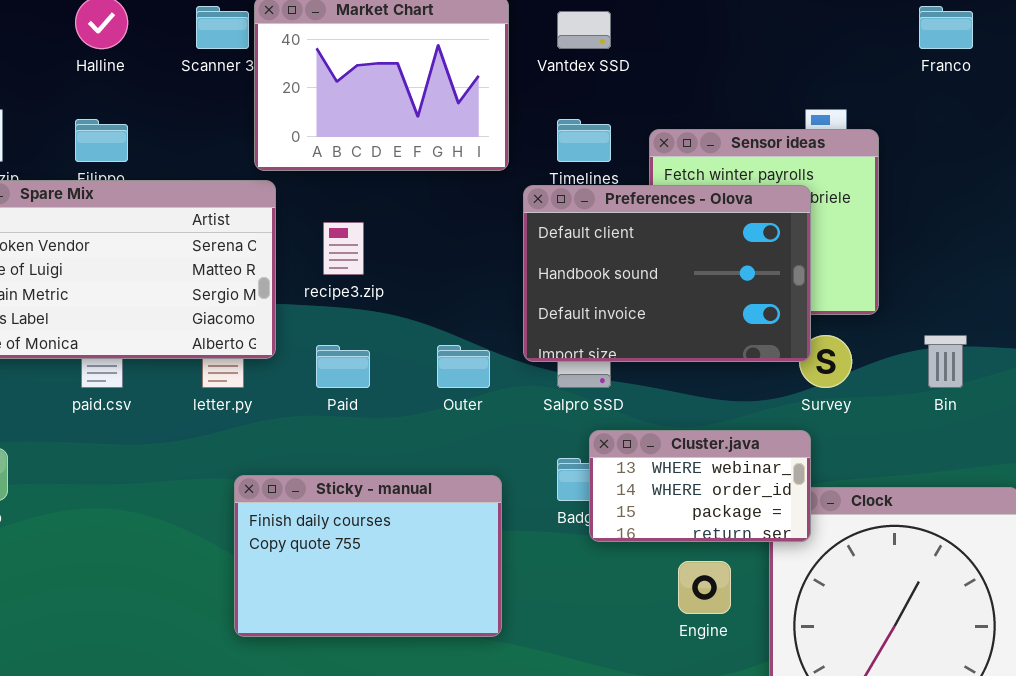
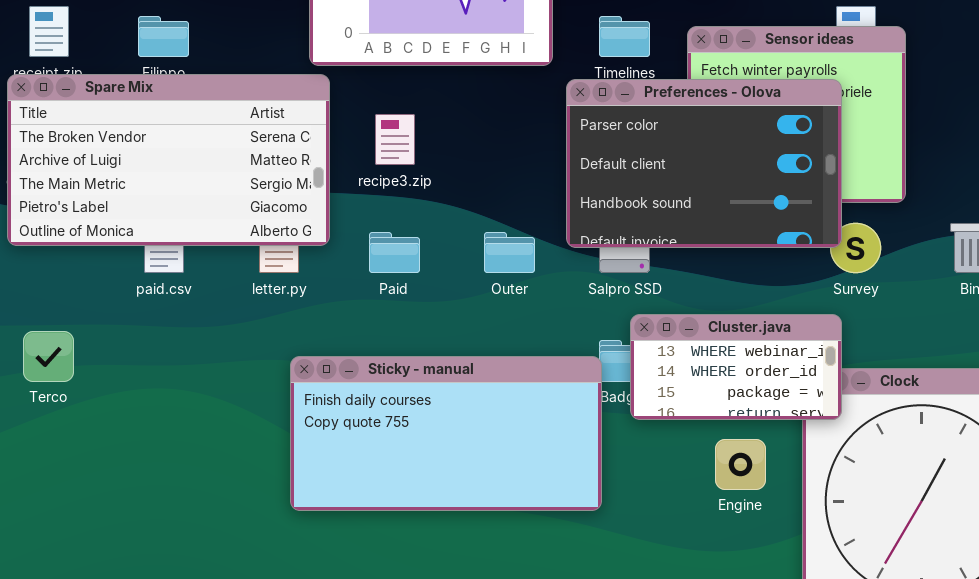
Preferences - Olova: [523,185,811,362] -> [566,79,842,248], scrolled up 1 row
Sticky - manual: [234,475,502,637] -> [290,356,602,511], resized

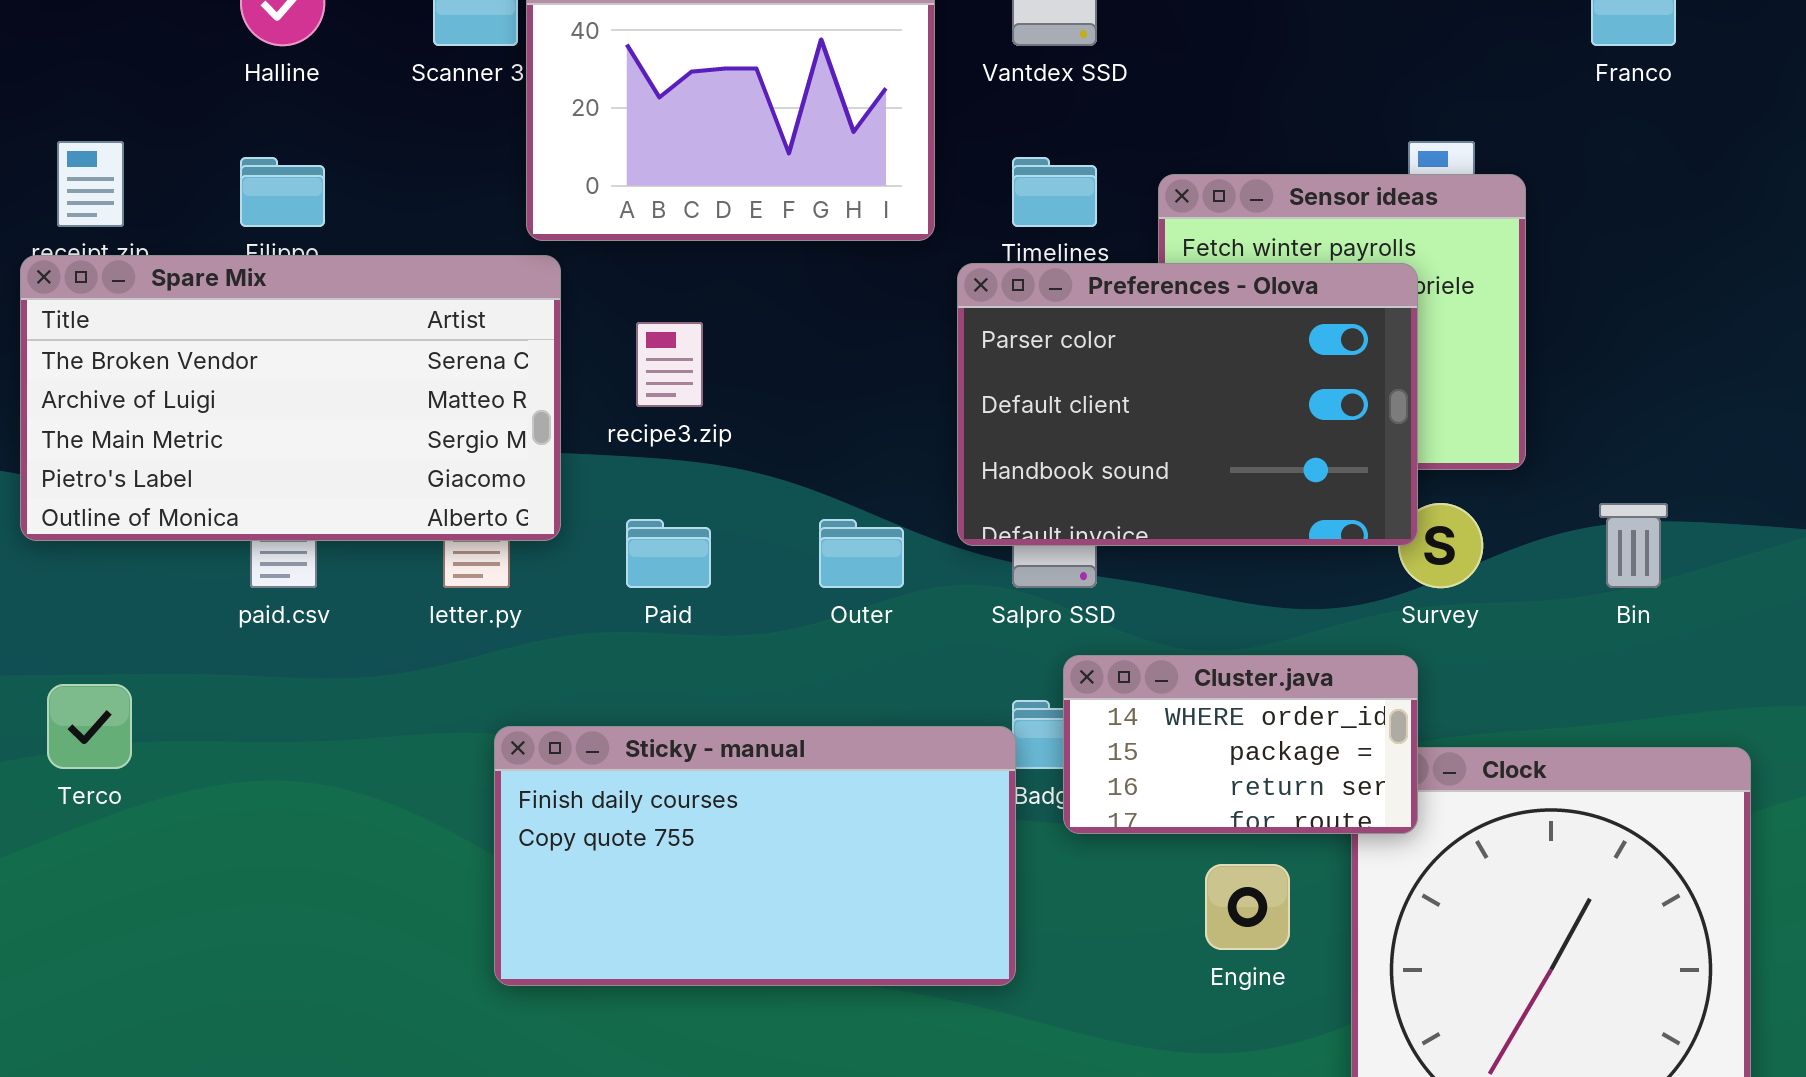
Cluster.java: [630,314,842,420] -> [1063,655,1418,834], scrolled down 1 row

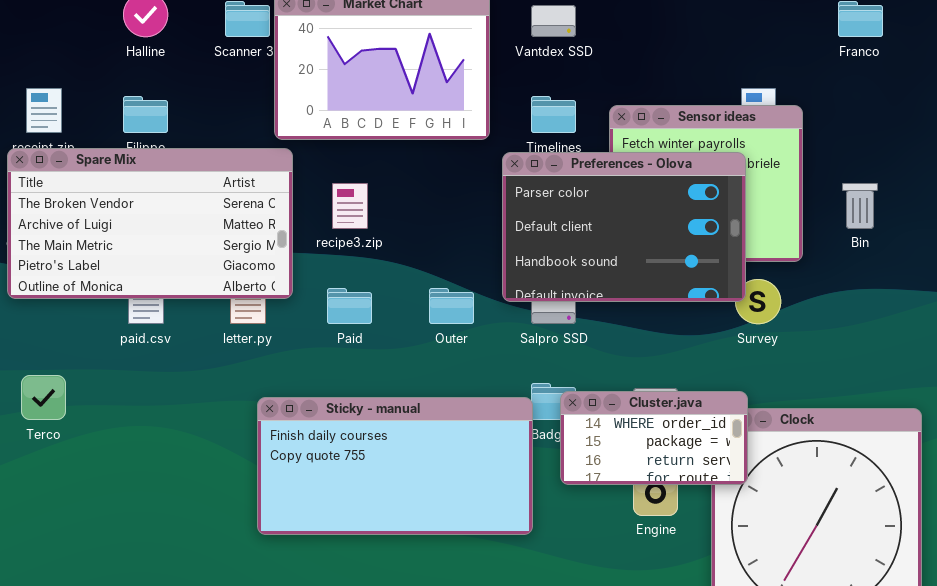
Bin: [1599,503,1668,588] -> [842,183,878,229], moved
Cluster.java: [1063,655,1418,834] -> [560,391,748,485], moved

